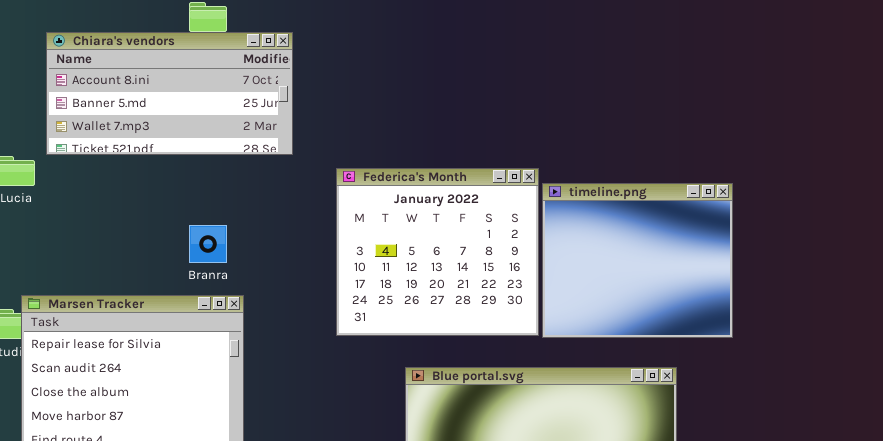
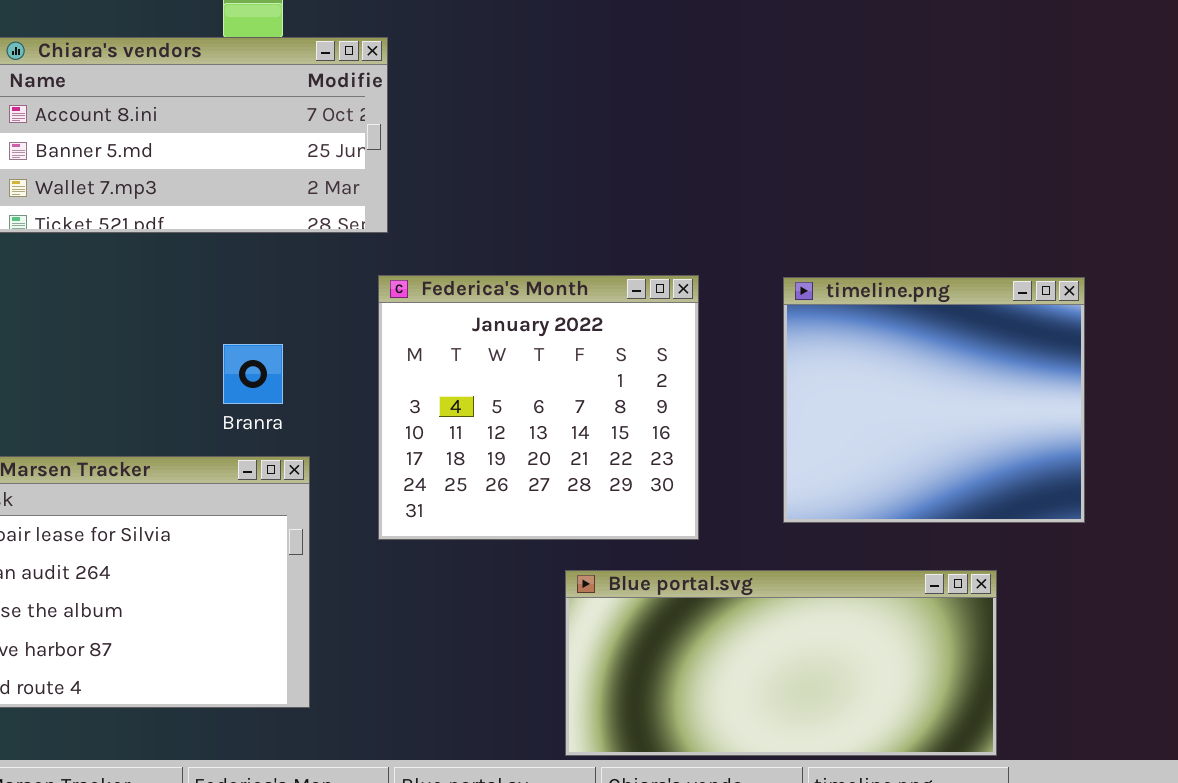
Federica's Month: [336,168,539,336] -> [378,275,699,540], moved

